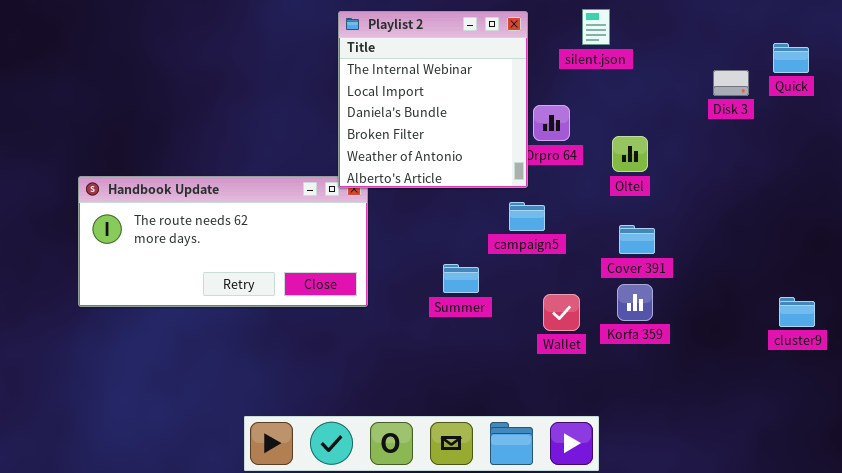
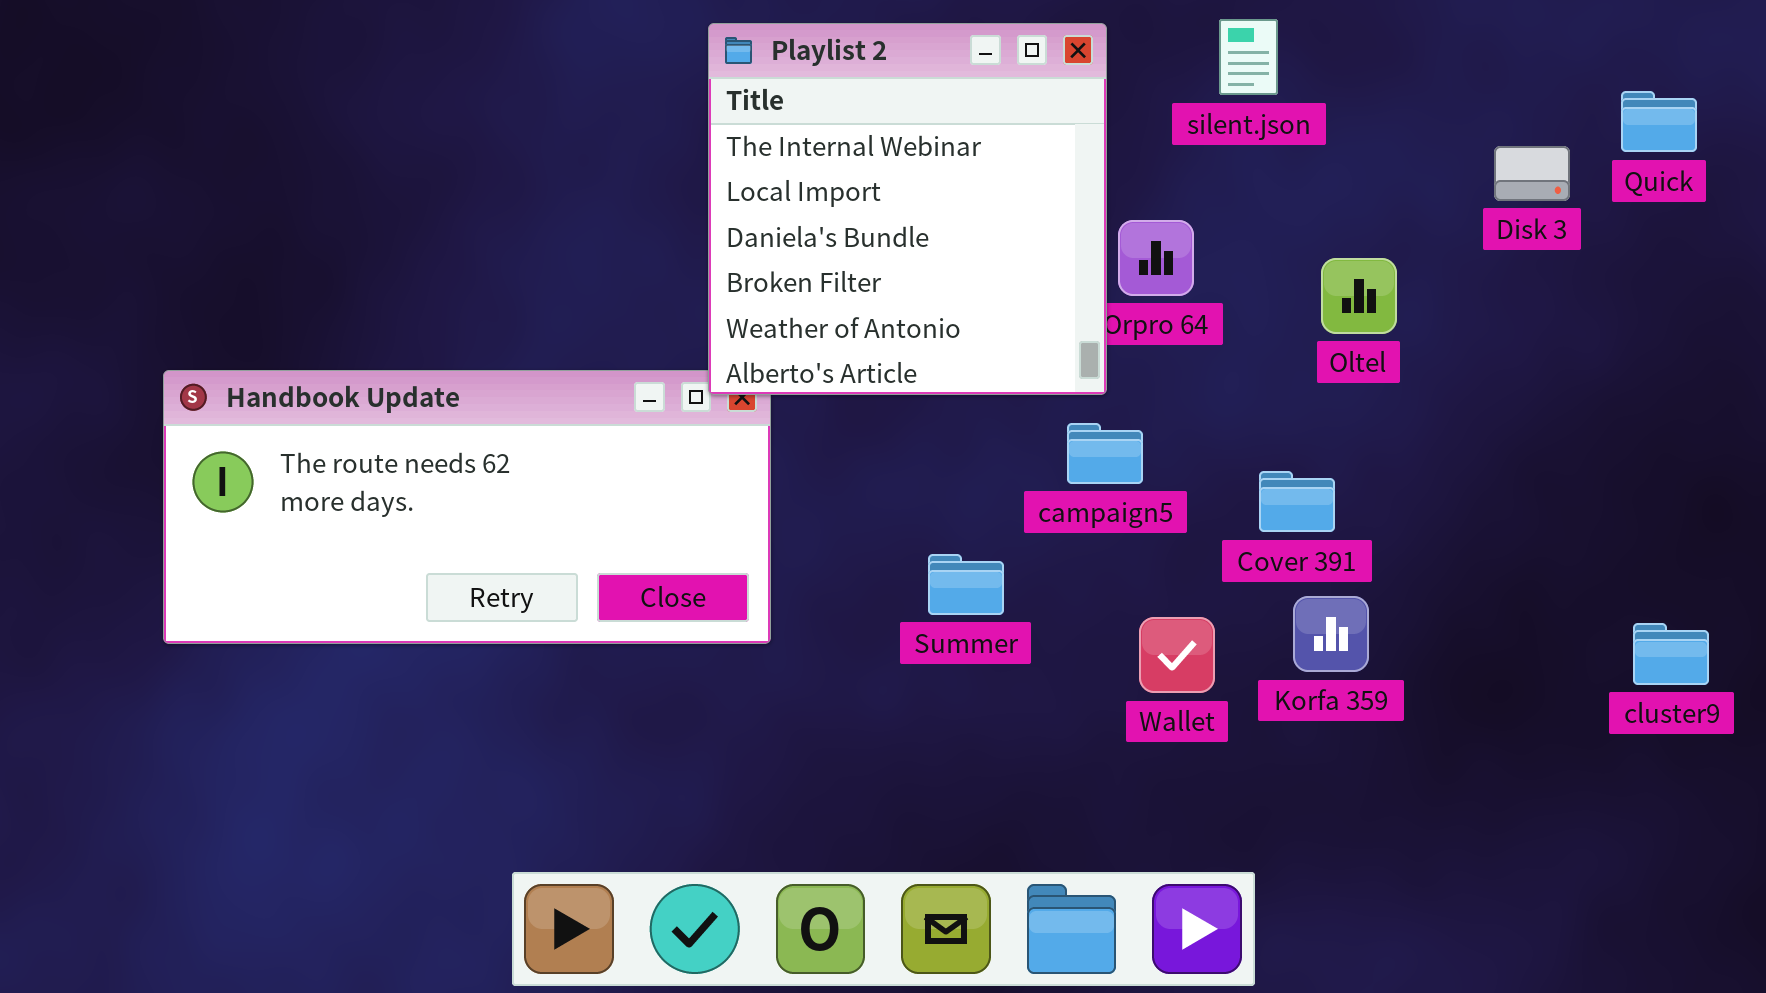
Oltel: [612,136,648,172] -> [1321,258,1397,334], moved
Cover 391: [619,225,655,254] -> [1259,471,1335,532], moved

